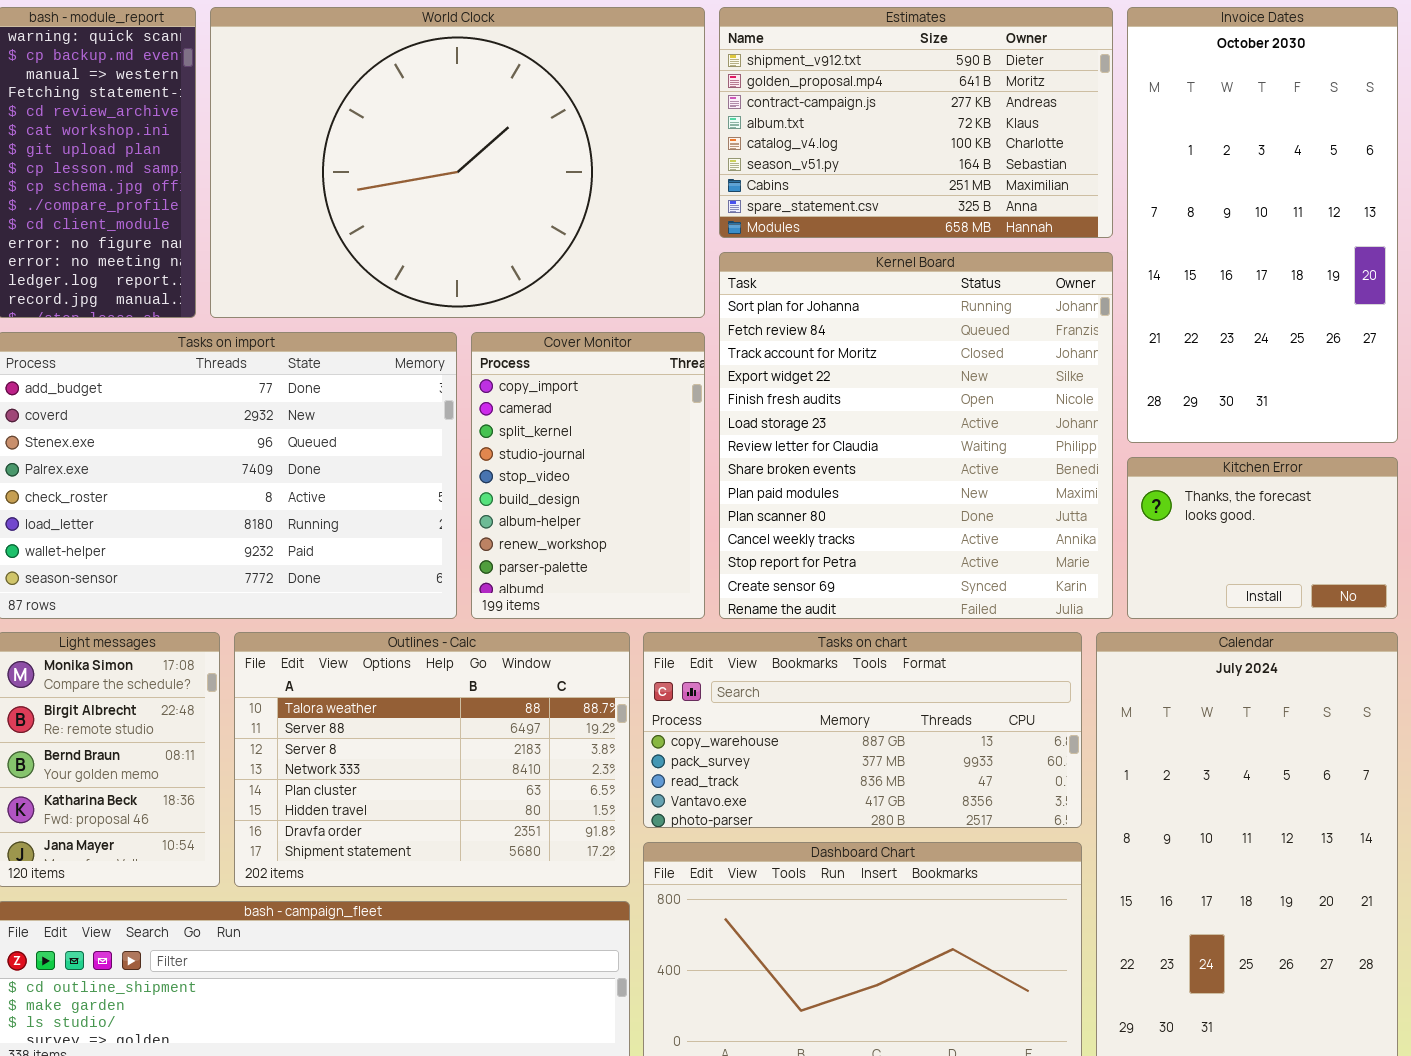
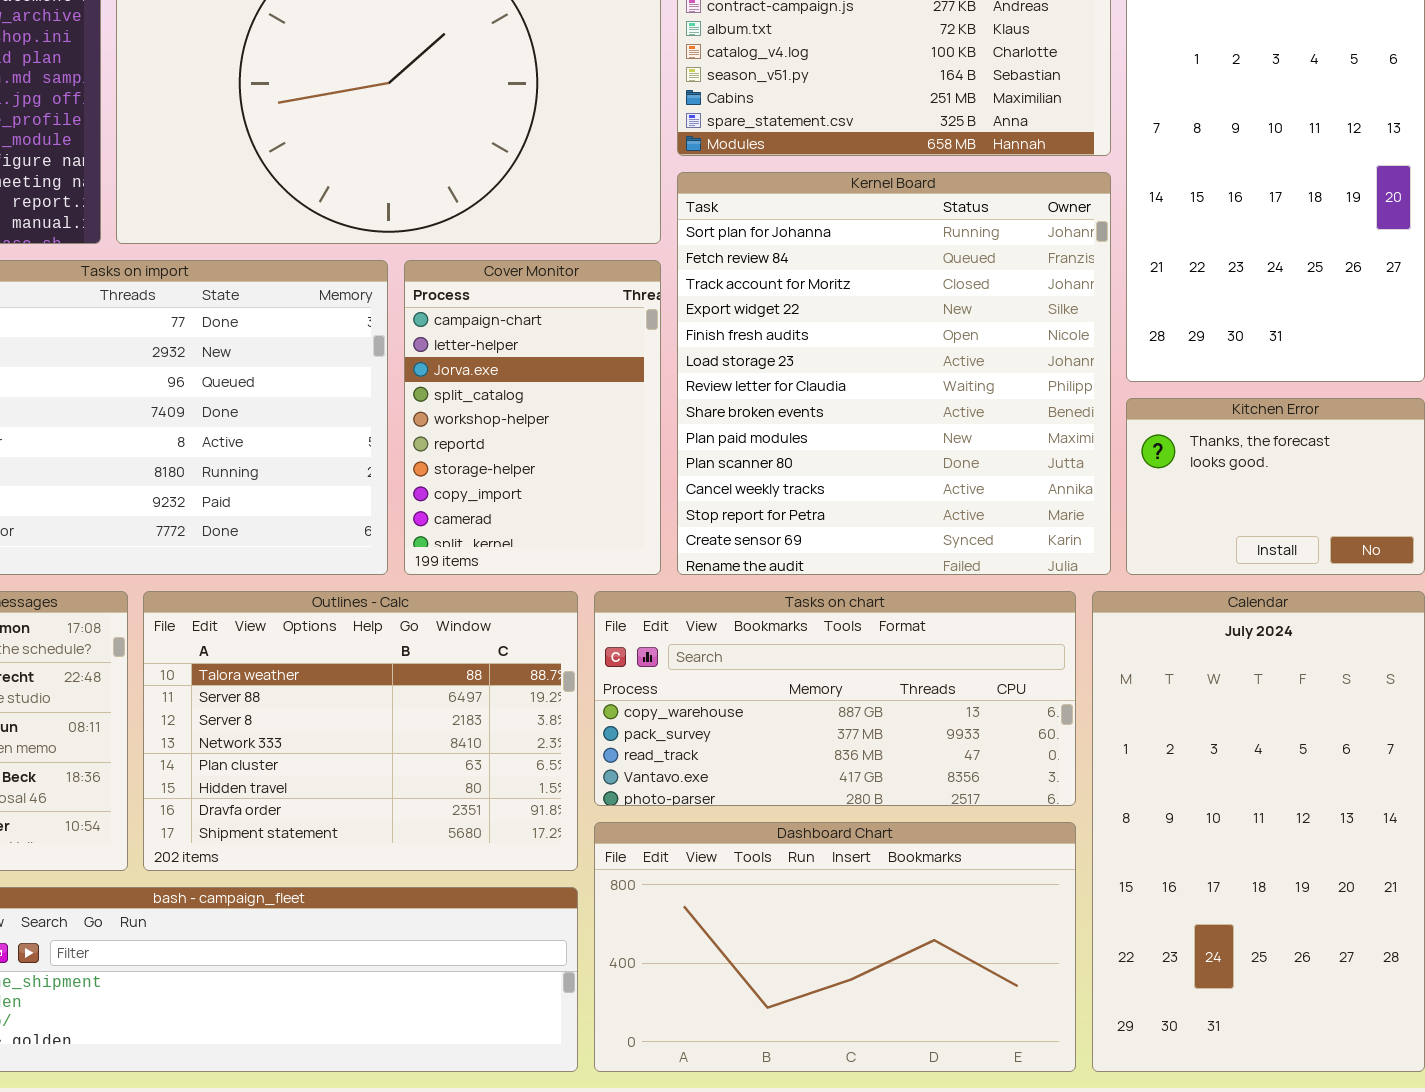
Cover Monitor: [471,332,705,619] -> [404,260,661,575], scrolled up 7 rows

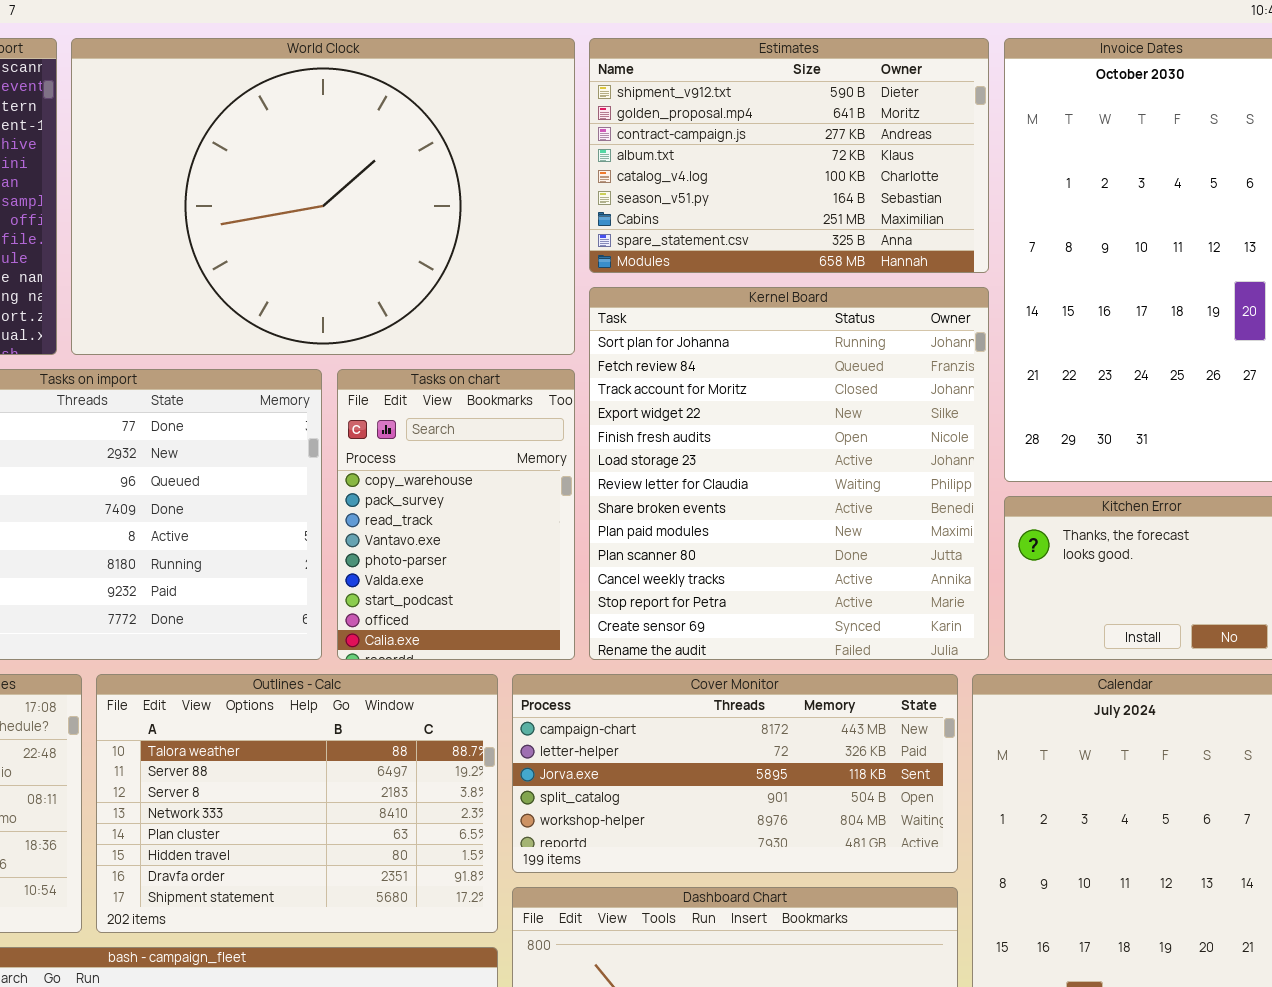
Cover Monitor: [404,260,661,575] -> [512,674,958,873], moved, resized
Tasks on chart: [594,591,1076,806] -> [337,369,575,660], moved, resized

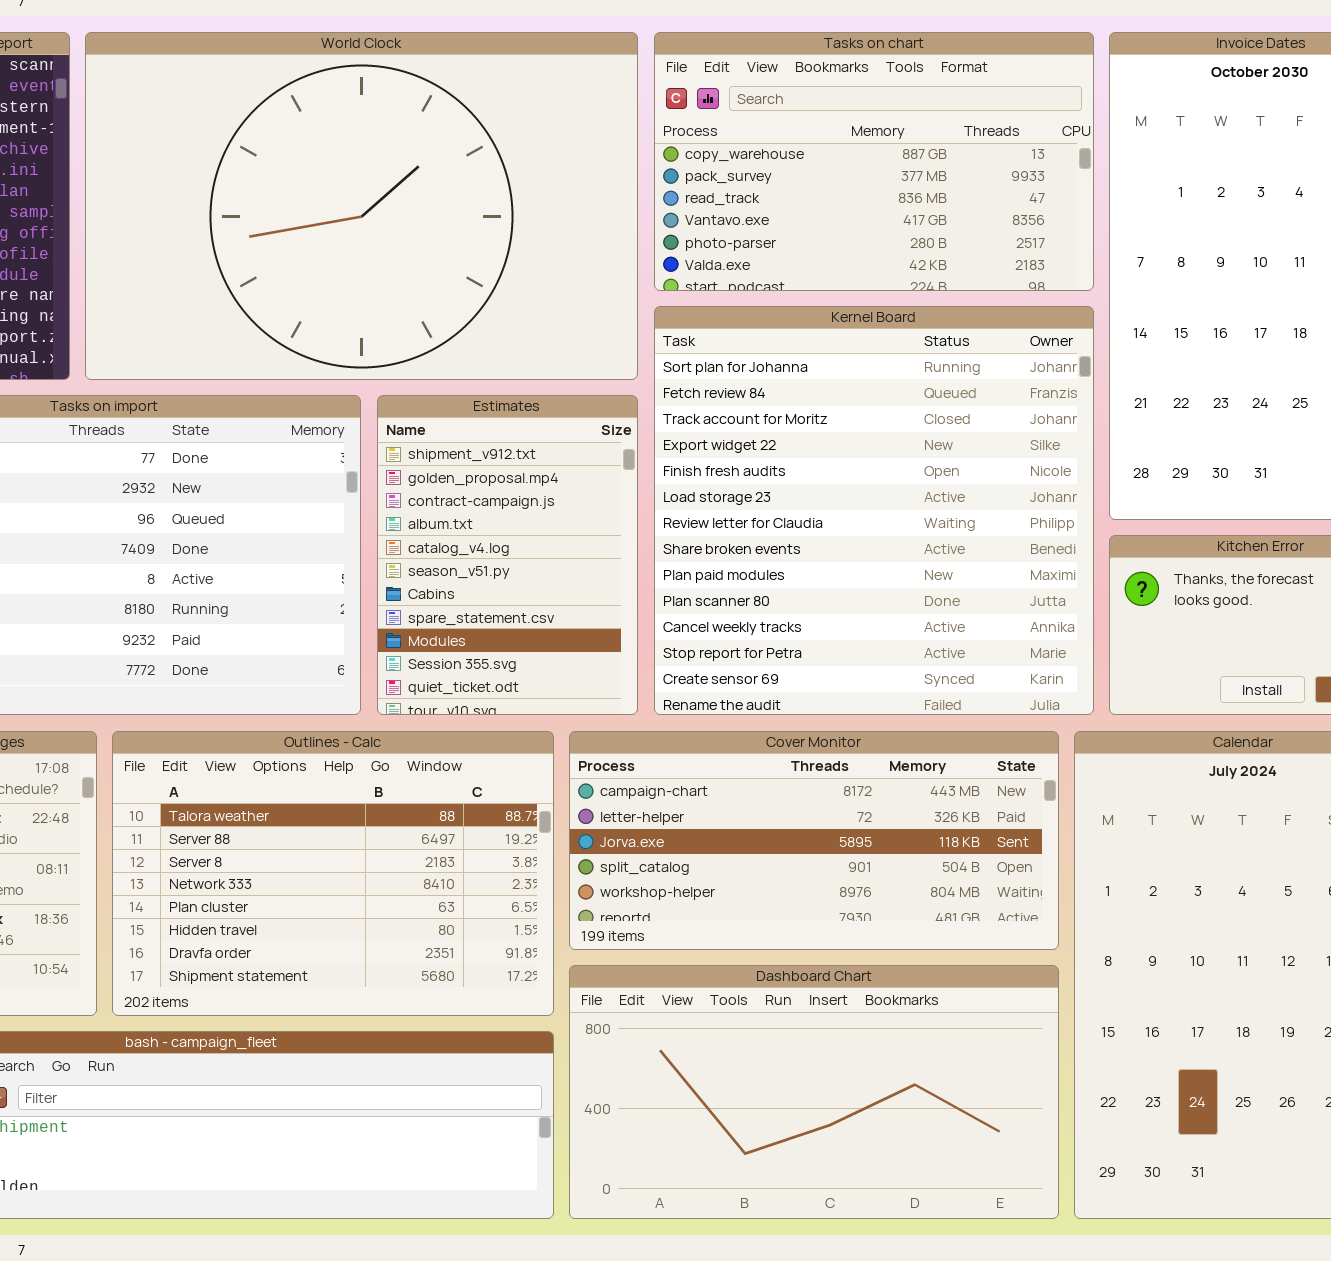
Estimates: [589,38,989,273] -> [377,395,638,715], moved, resized
Tasks on chart: [337,369,575,660] -> [654,32,1094,291], moved, resized

